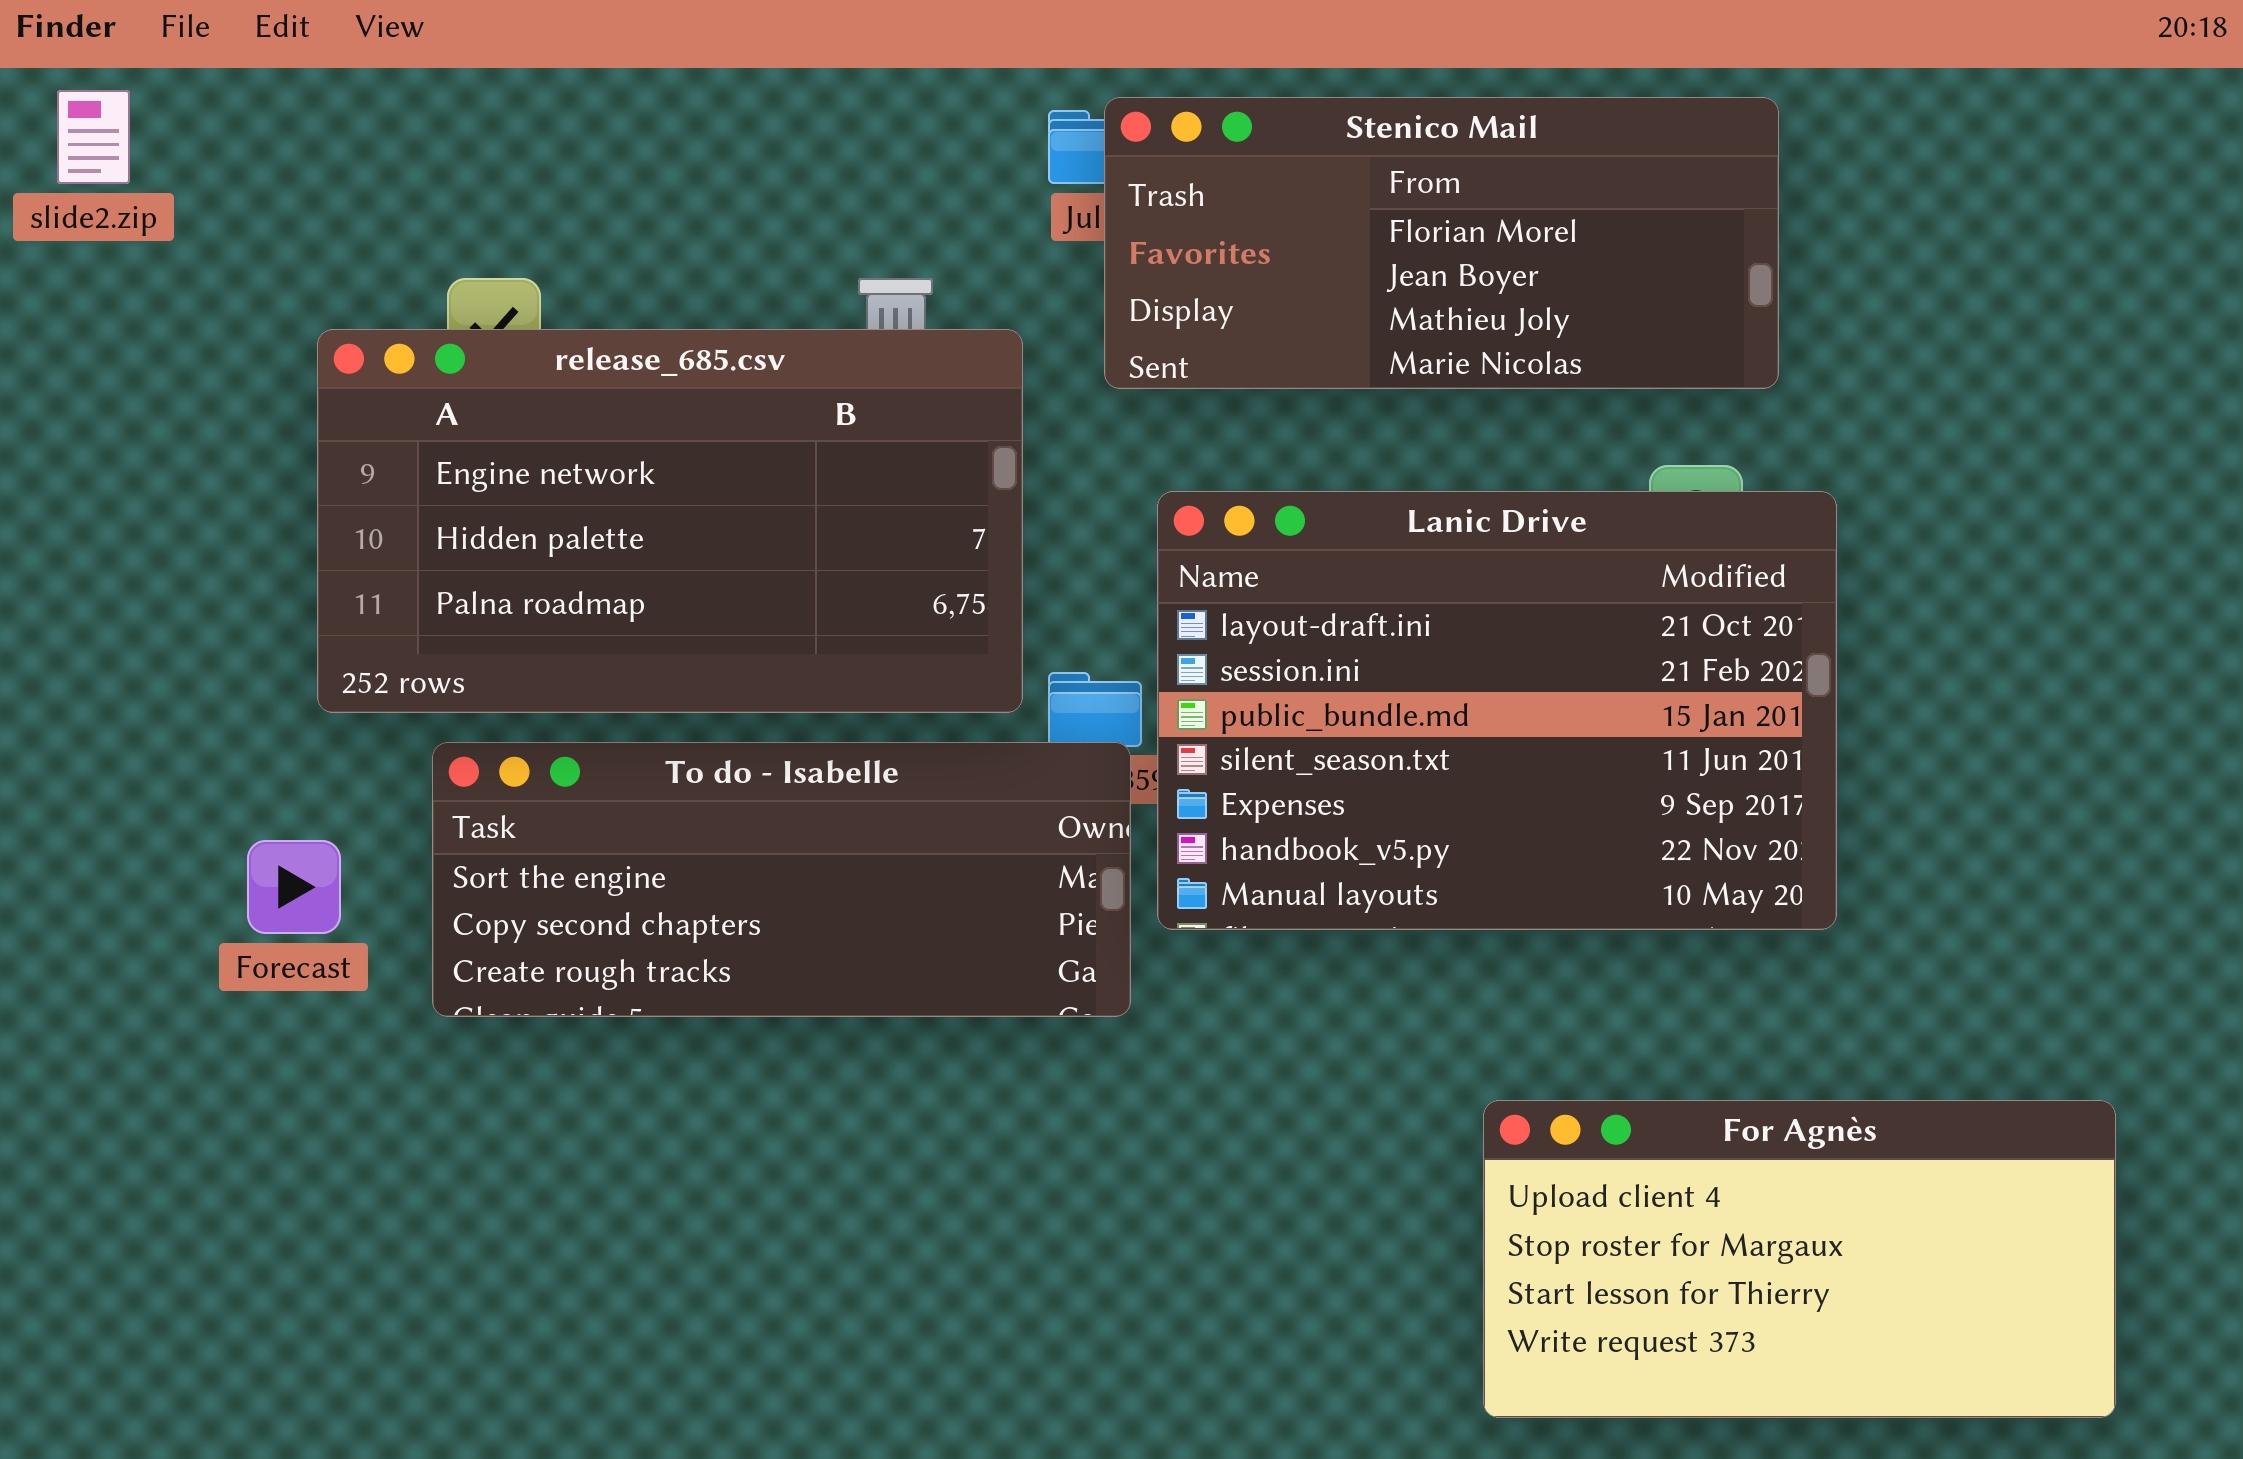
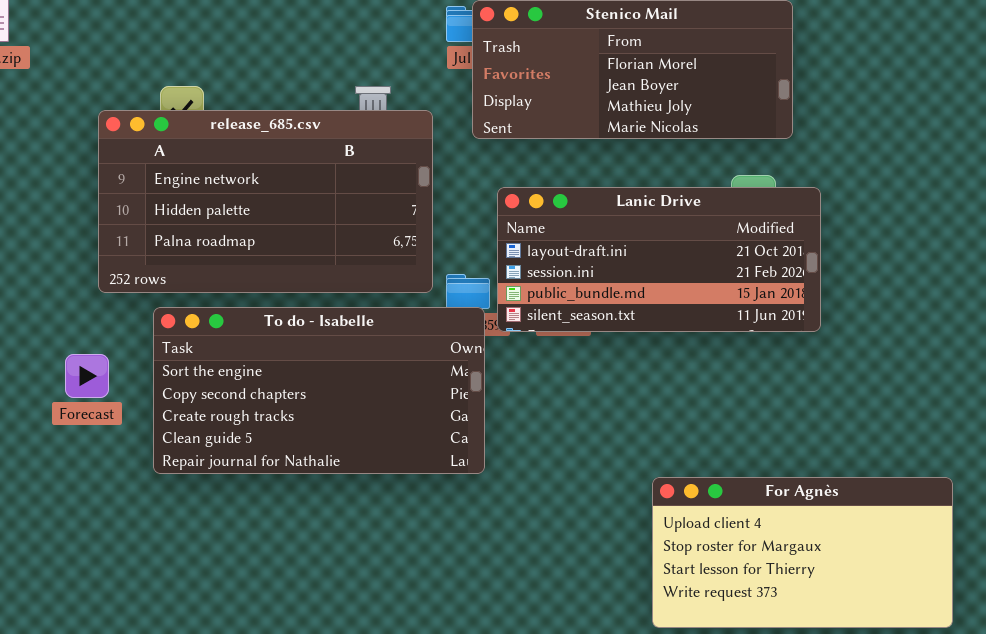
Lanic Drive: [1157,491,1837,930] -> [497,187,821,332], resized
To do - Isabelle: [432,742,1131,1017] -> [153,307,485,474], resized

